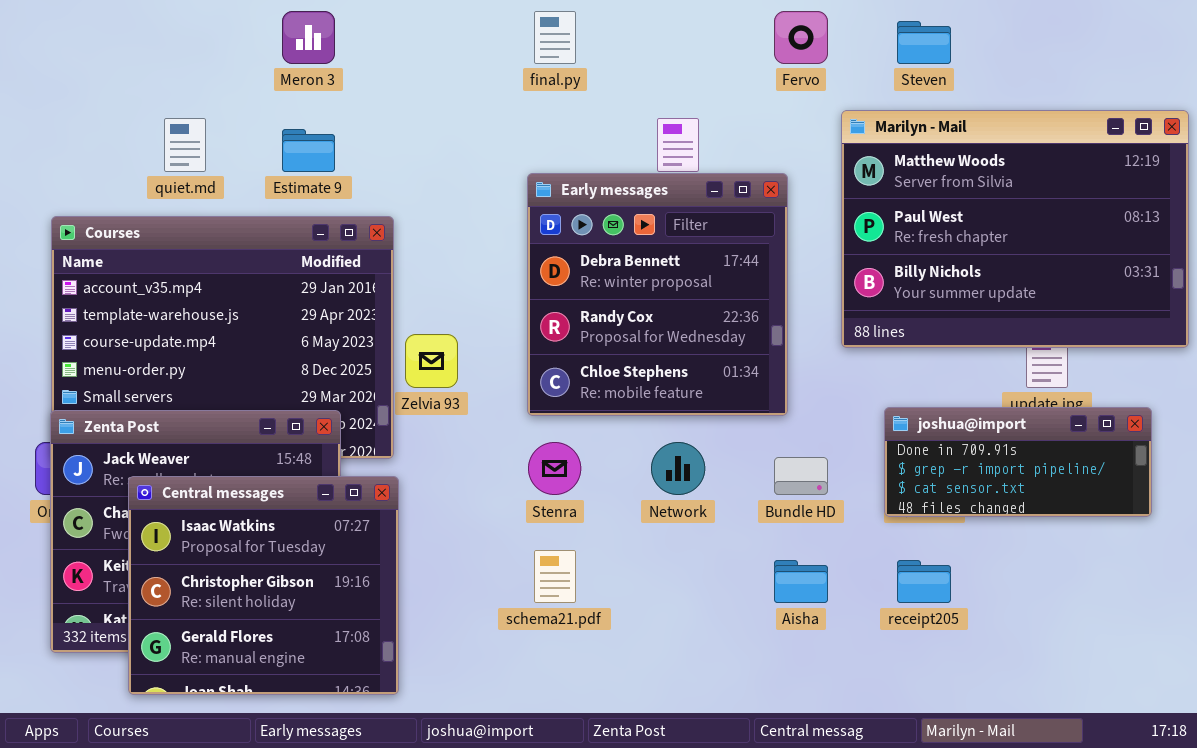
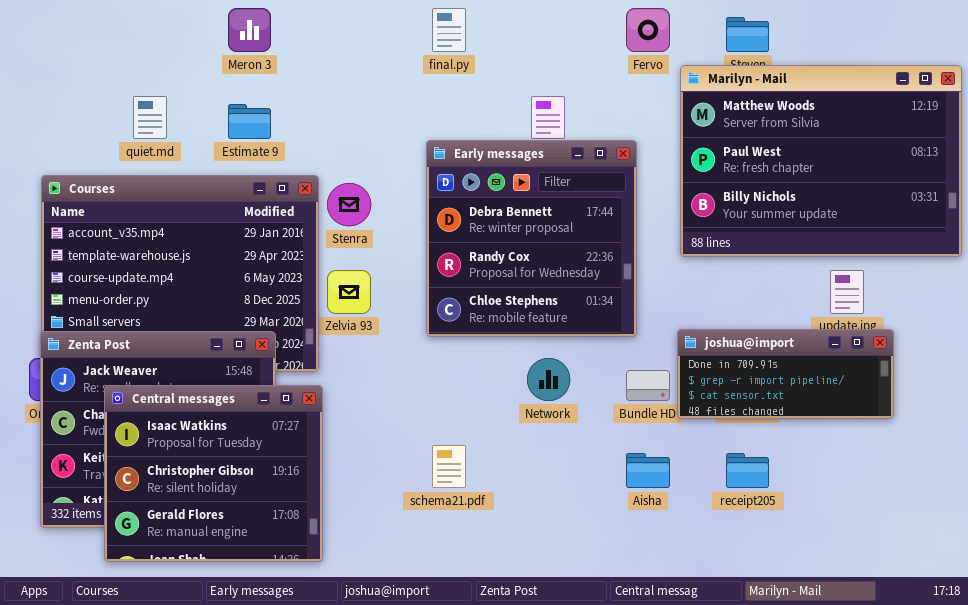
Marilyn - Mail: [841,110,1189,348] -> [680,65,962,257], moved
joshua@import: [884,407,1152,517] -> [677,329,894,419], moved
Stenra: [528,442,581,495] -> [327,183,371,226], moved

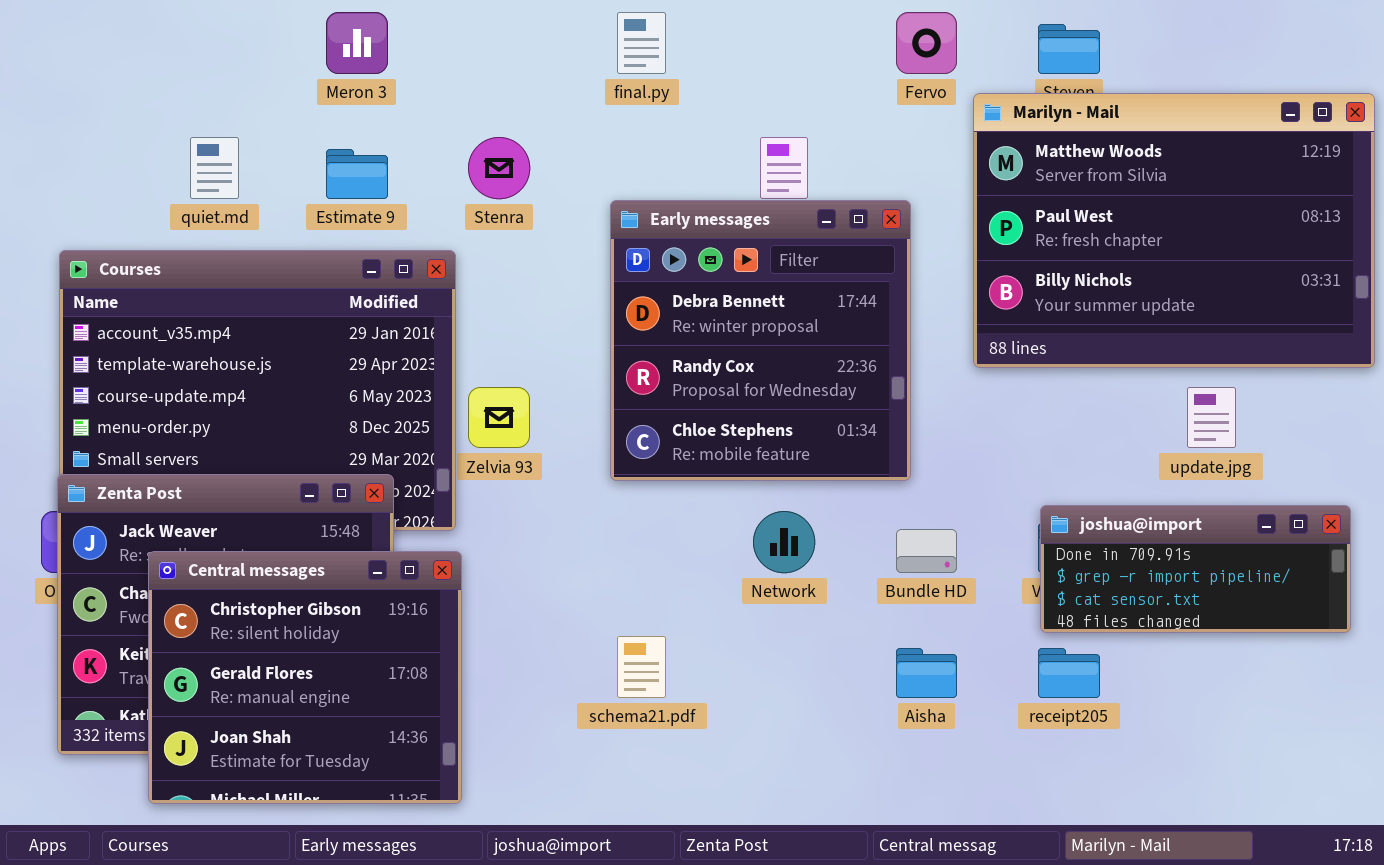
Stenra: [327,183,371,226] -> [468,137,530,199], moved
joshua@import: [677,329,894,419] -> [1040,505,1351,633], moved
Central messages: [104,385,323,562] -> [148,551,462,804], scrolled down 1 row

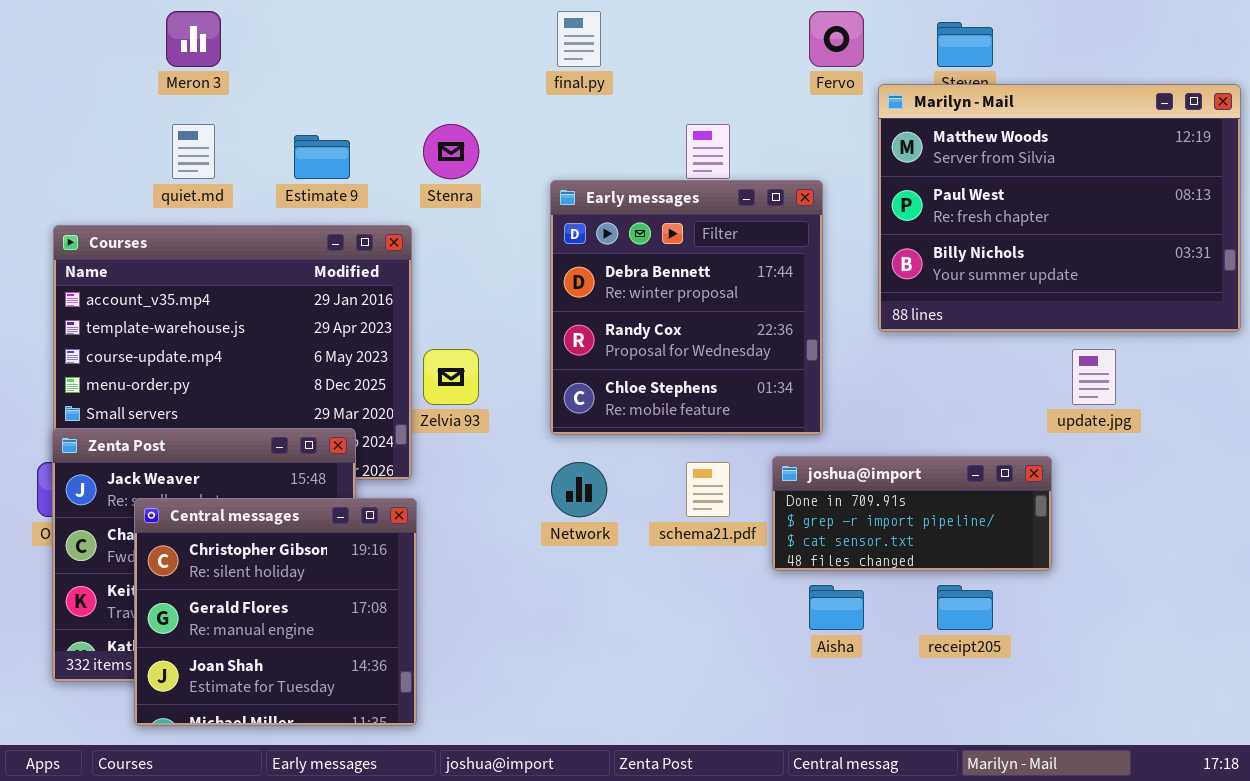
Meron 3: [326,12,388,74] -> [166,11,221,67], moved
joshua@import: [1040,505,1351,633] -> [772,456,1052,571], moved
Network: [753,511,815,573] -> [551,462,607,517], moved
schema21.pdf: [617,636,666,698] -> [686,462,730,517], moved

